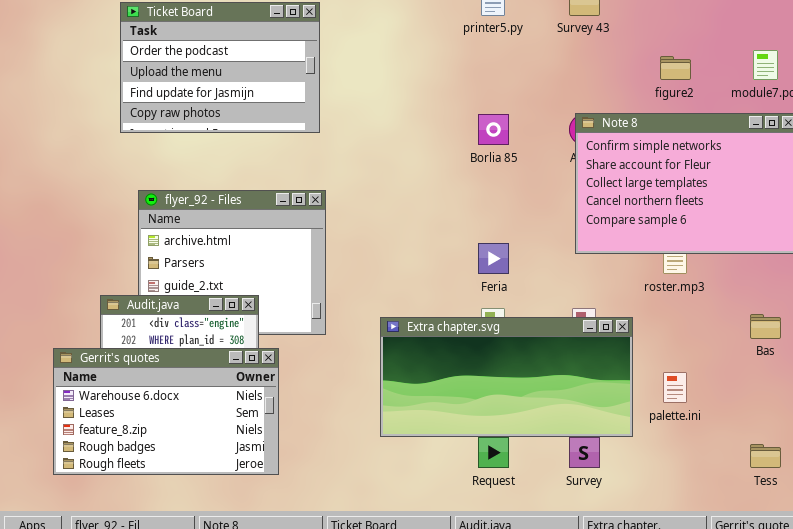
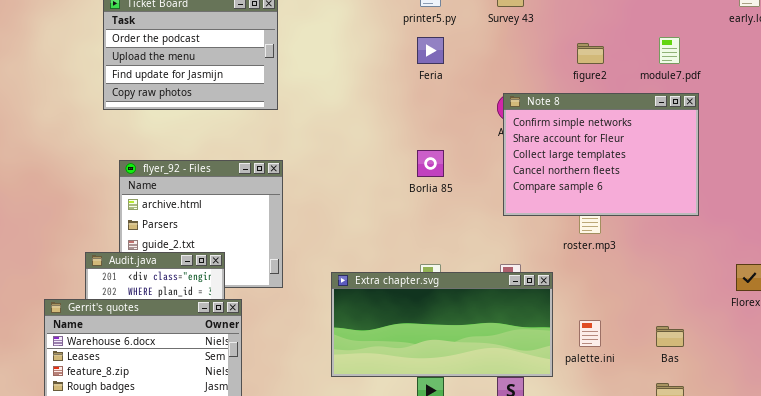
Borlia 85: [478,114,509,145] -> [417,150,444,177], moved
Feria: [478,243,509,274] -> [417,37,444,64], moved
Bas: [750,314,781,339] -> [656,326,684,347], moved

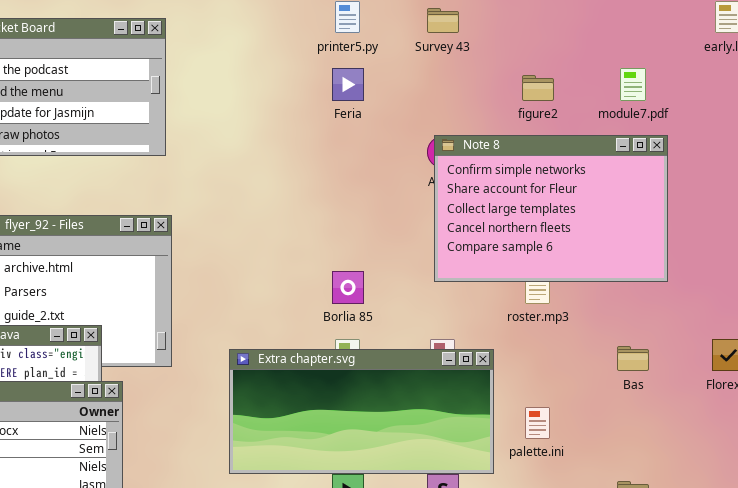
Borlia 85: [417,150,444,177] -> [332,271,364,304], moved
Bas: [656,326,684,347] -> [617,346,649,371], moved

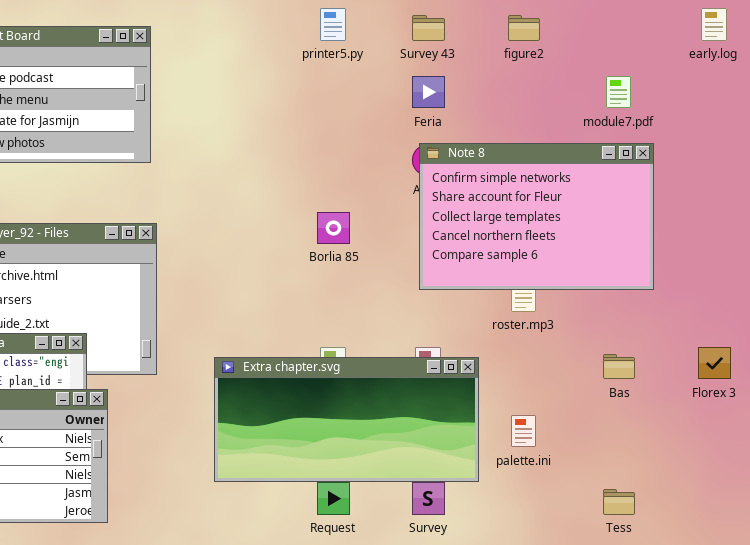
Feria: [332,68,364,101] -> [412,76,445,108], moved
figure2: [522,75,554,101] -> [508,15,540,41], moved
Borlia 85: [332,271,364,304] -> [317,212,350,244], moved

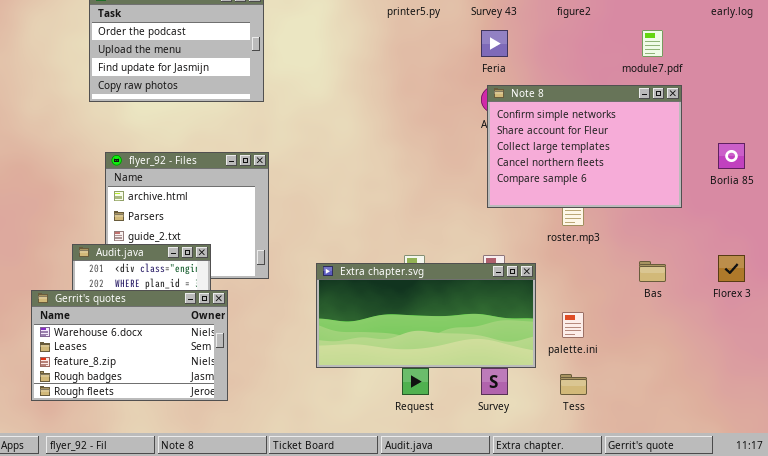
Borlia 85: [317,212,350,244] -> [718,143,745,169], moved
Tess: [603,489,635,515] -> [560,374,587,395], moved

